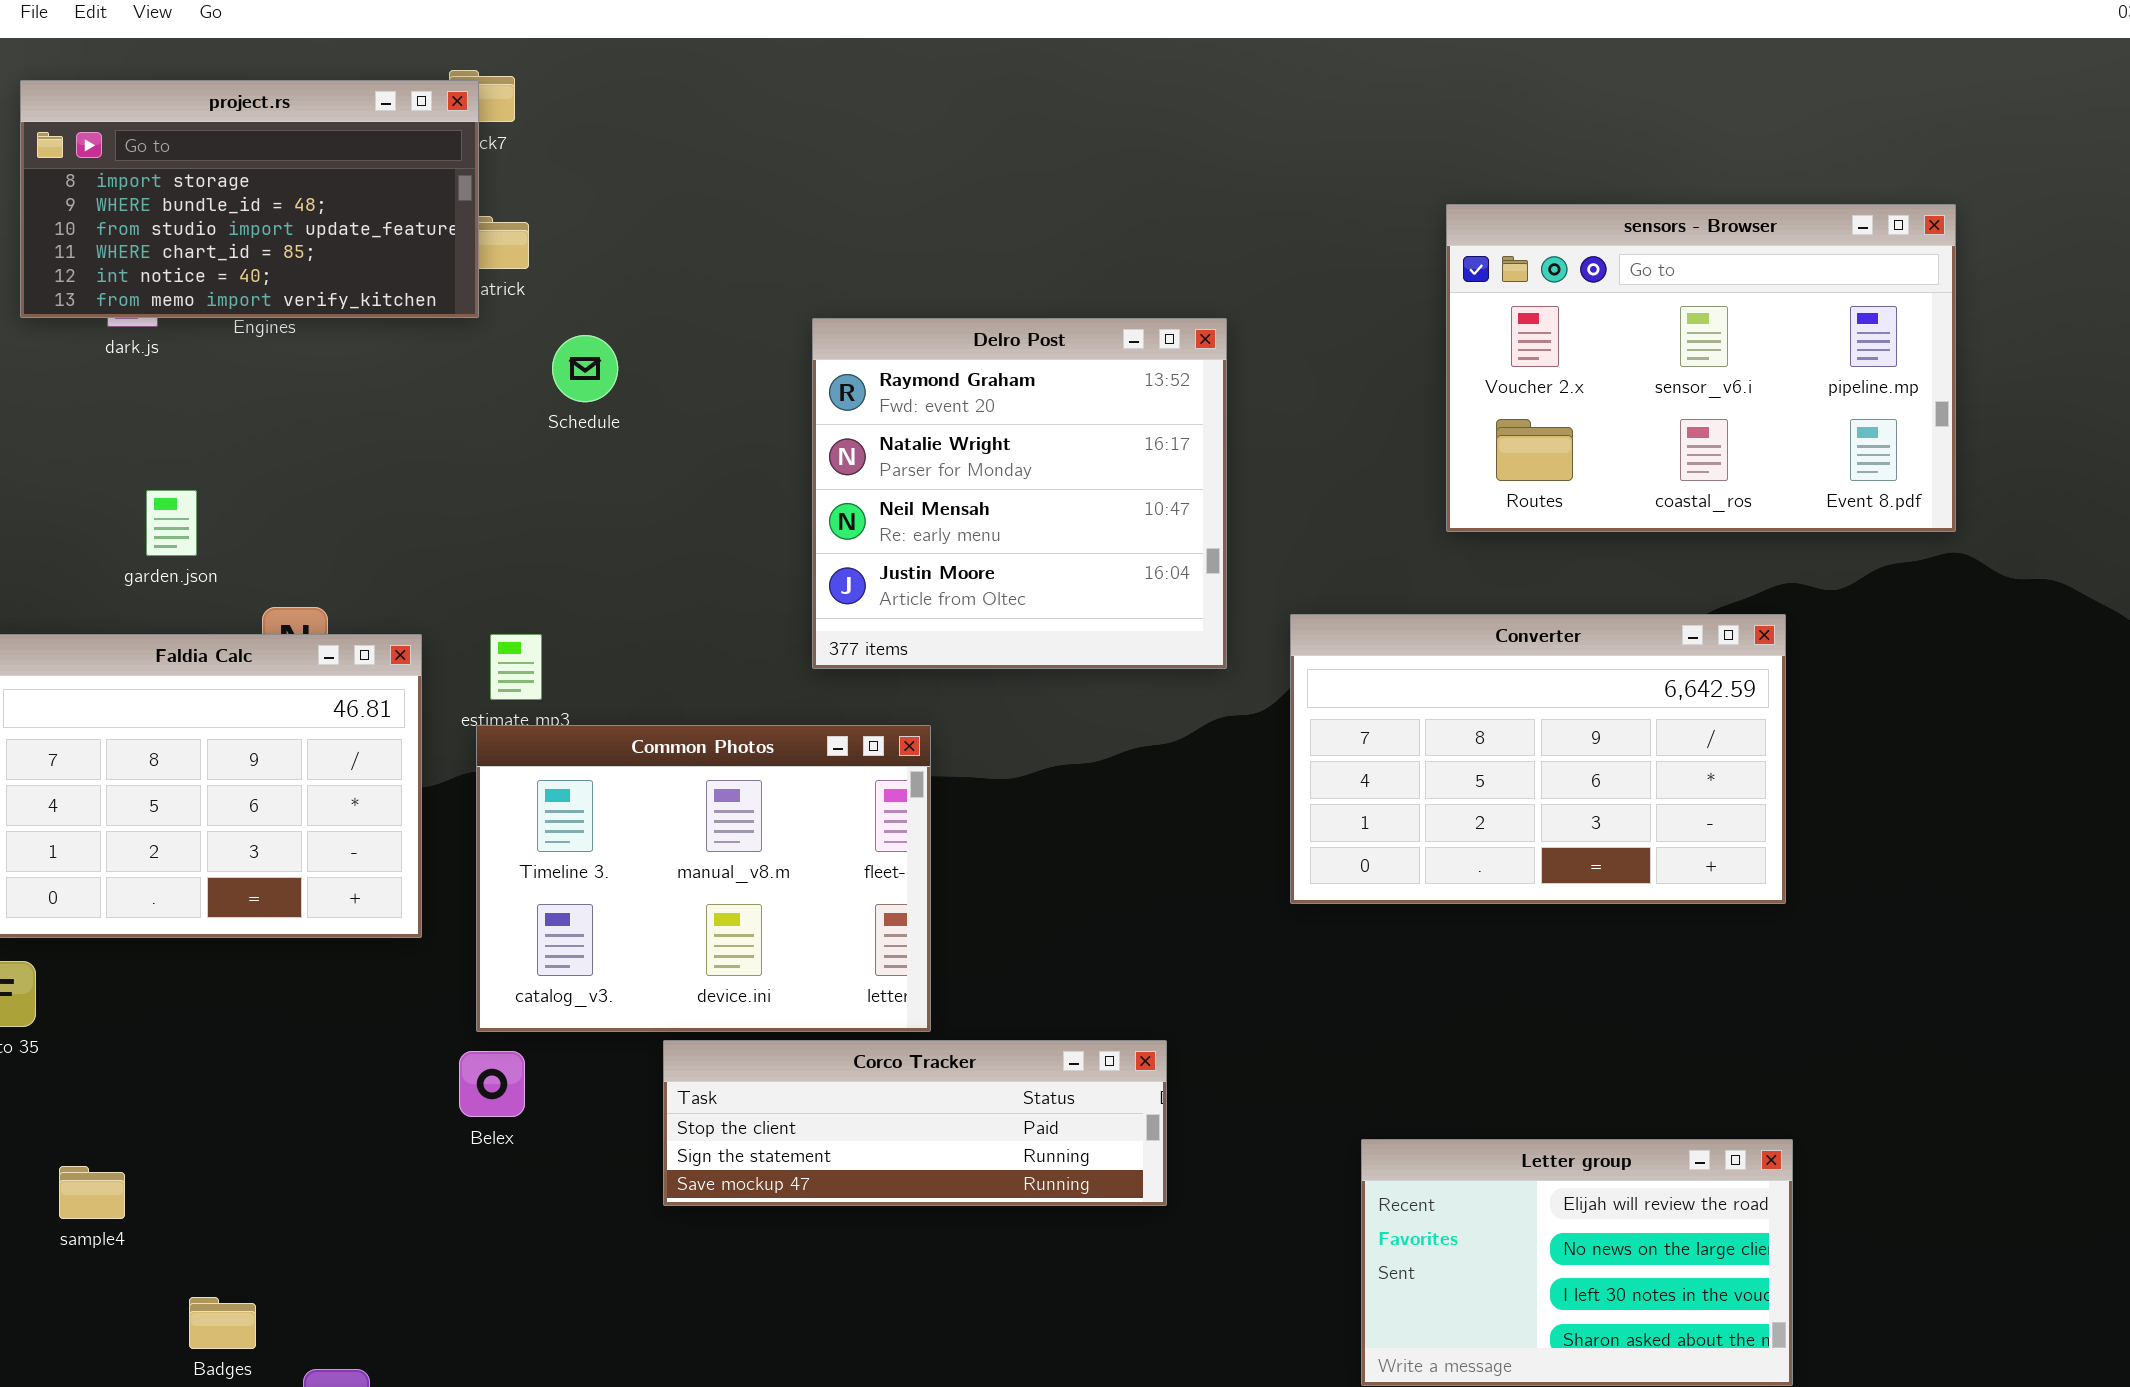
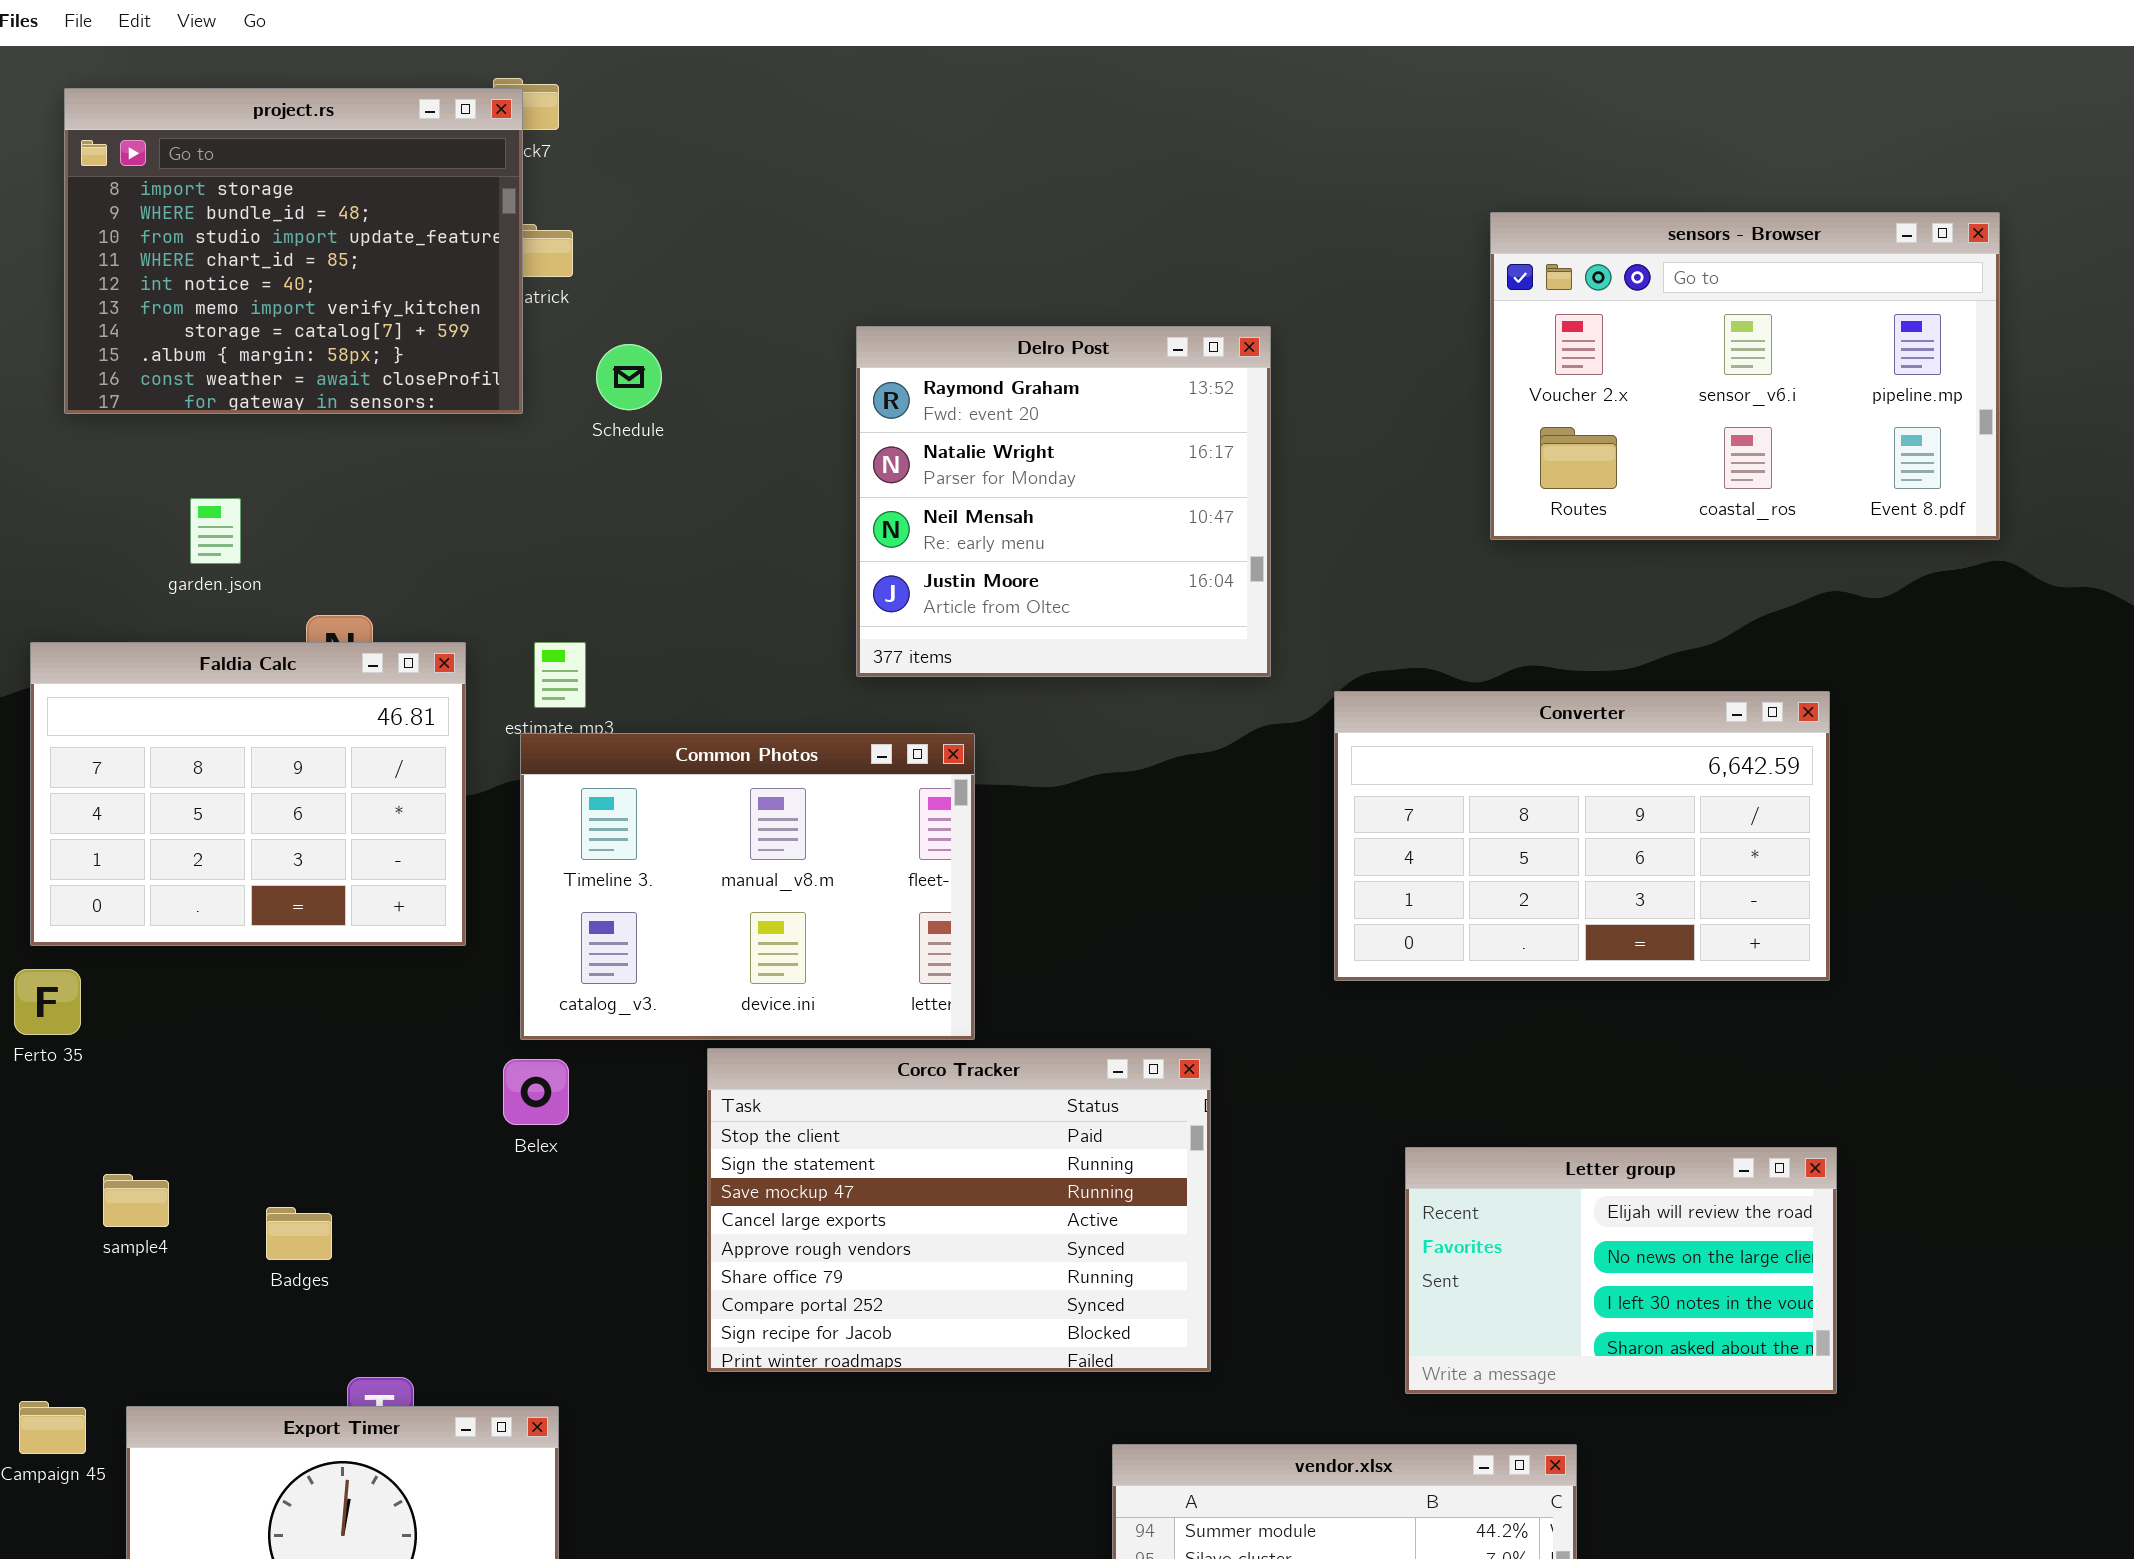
project.rs: [20,80,479,318] -> [64,88,523,414], resized
Converter: [1290,614,1786,904] -> [1334,691,1830,981], moved
Corco Tracker: [663,1040,1167,1206] -> [707,1048,1211,1372], resized
Badges: [189,1297,256,1349] -> [266,1207,332,1260], moved

